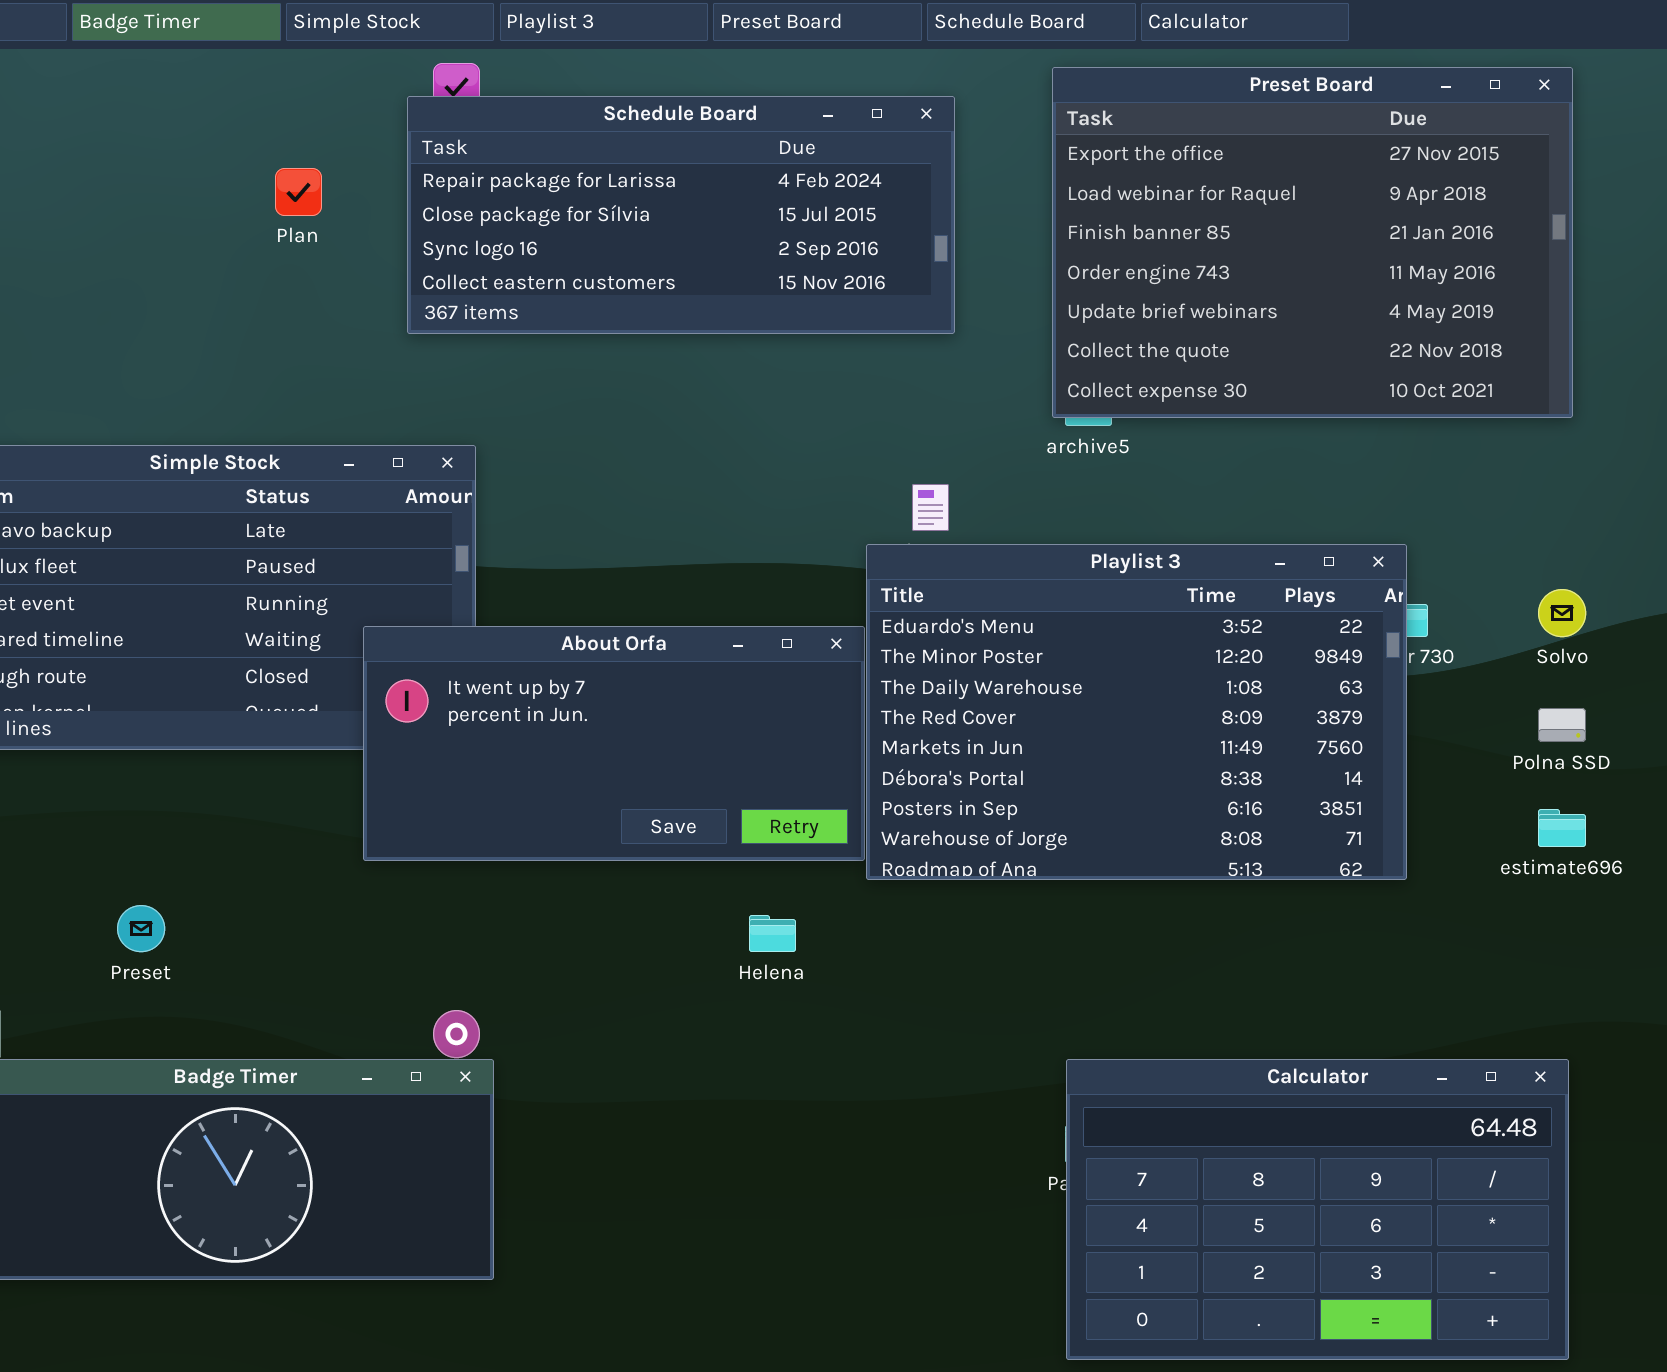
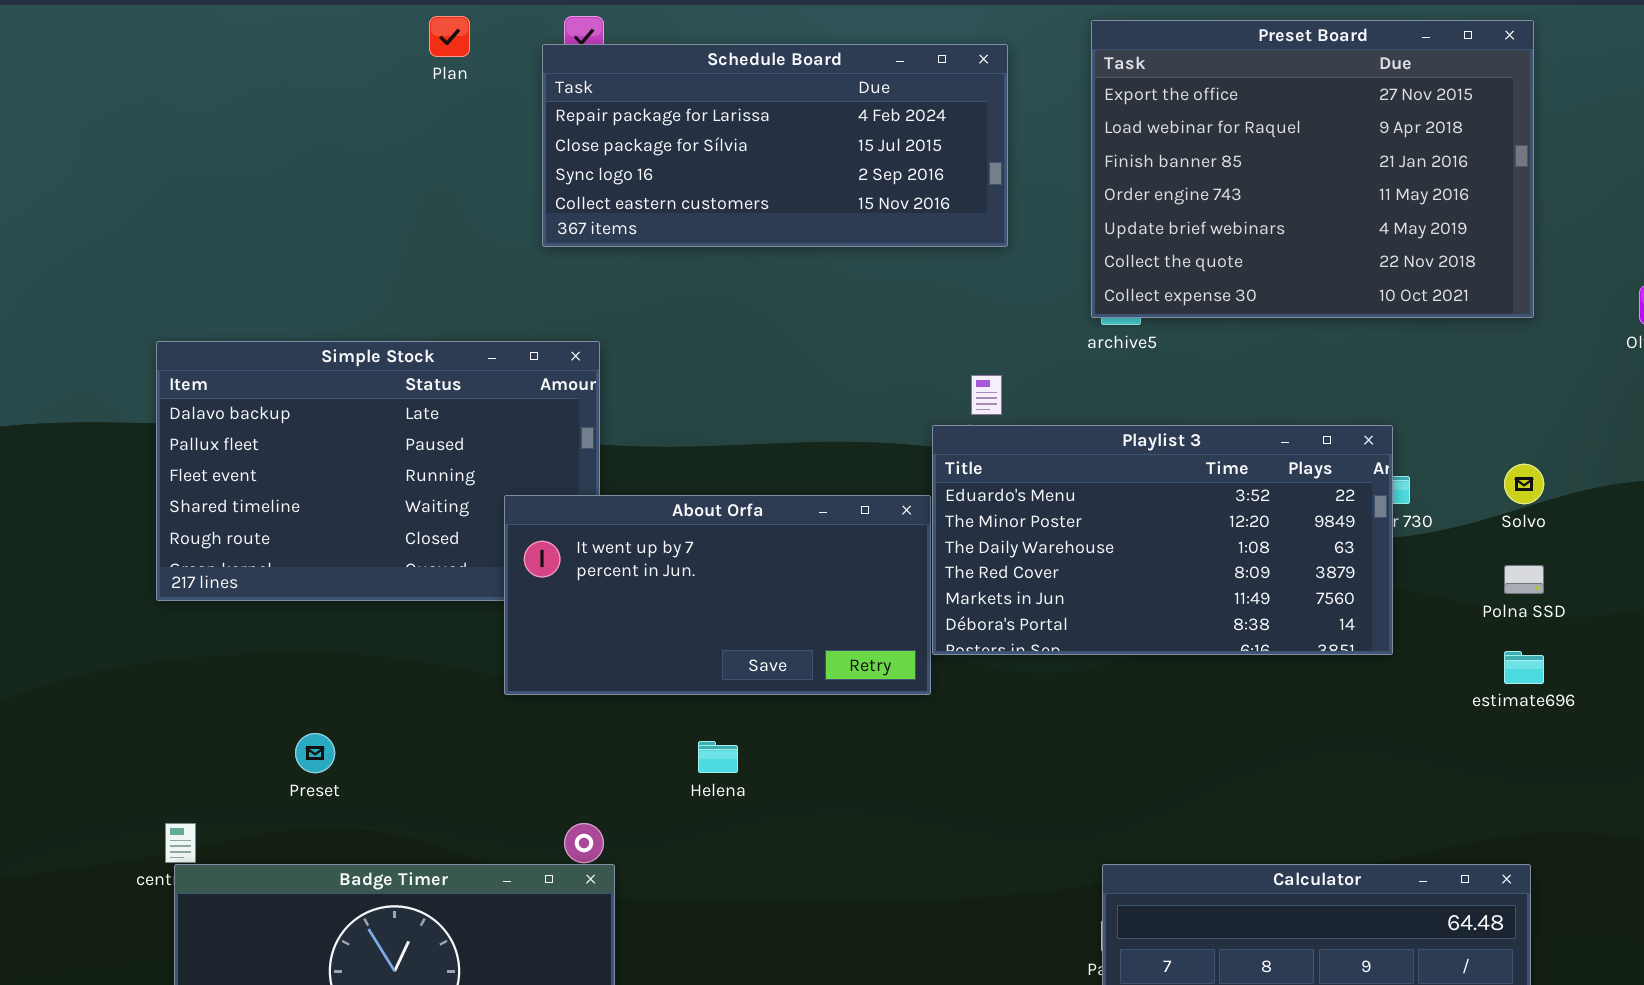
Plan: [275,168,322,216] -> [429,16,470,57], moved
Playlist 3: [866,544,1407,880] -> [932,425,1393,655], resized
Helena: [749,915,796,952] -> [698,741,738,773], moved

